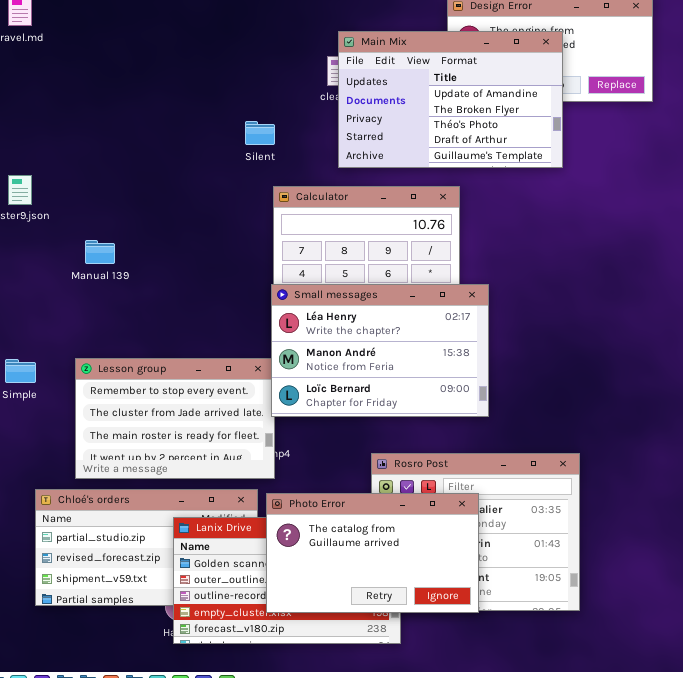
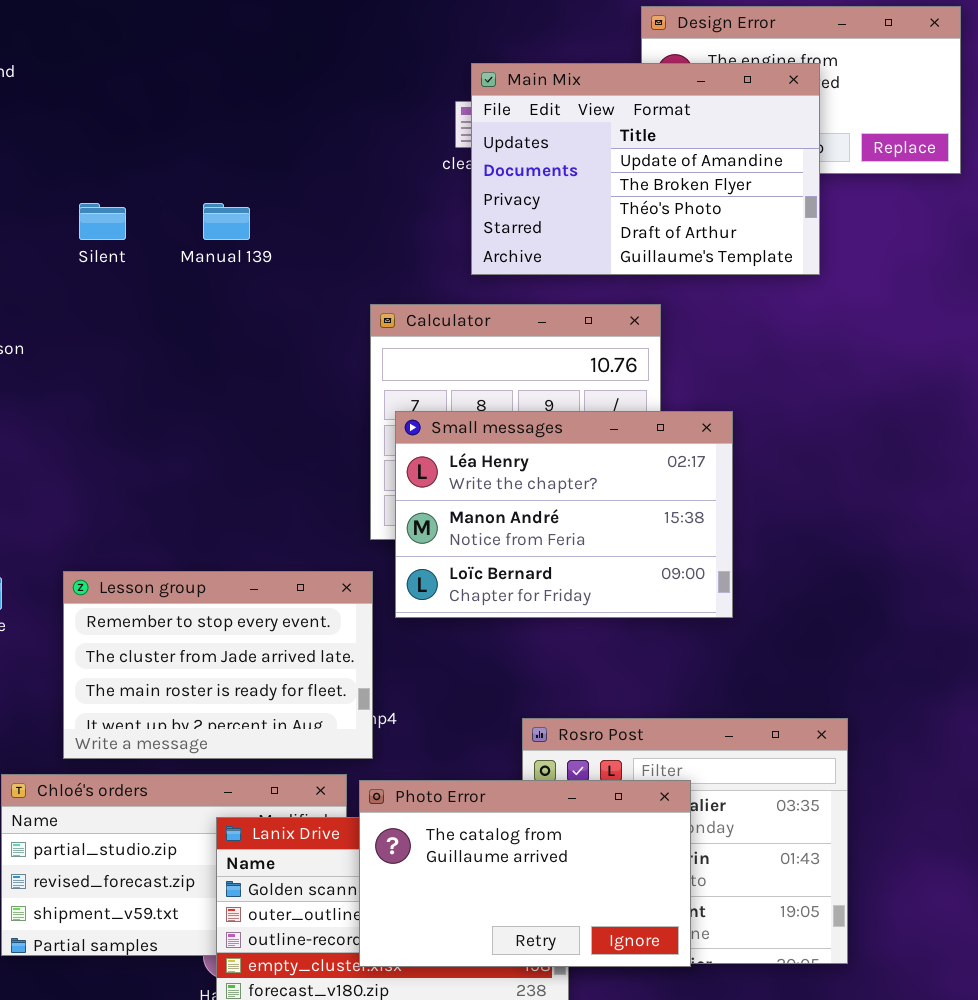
Silent: [245,121,275,145] -> [79,203,126,240], moved
Manual 139: [85,240,115,264] -> [203,203,250,240], moved
Small messages: [271,284,489,417] -> [395,411,733,618], moved

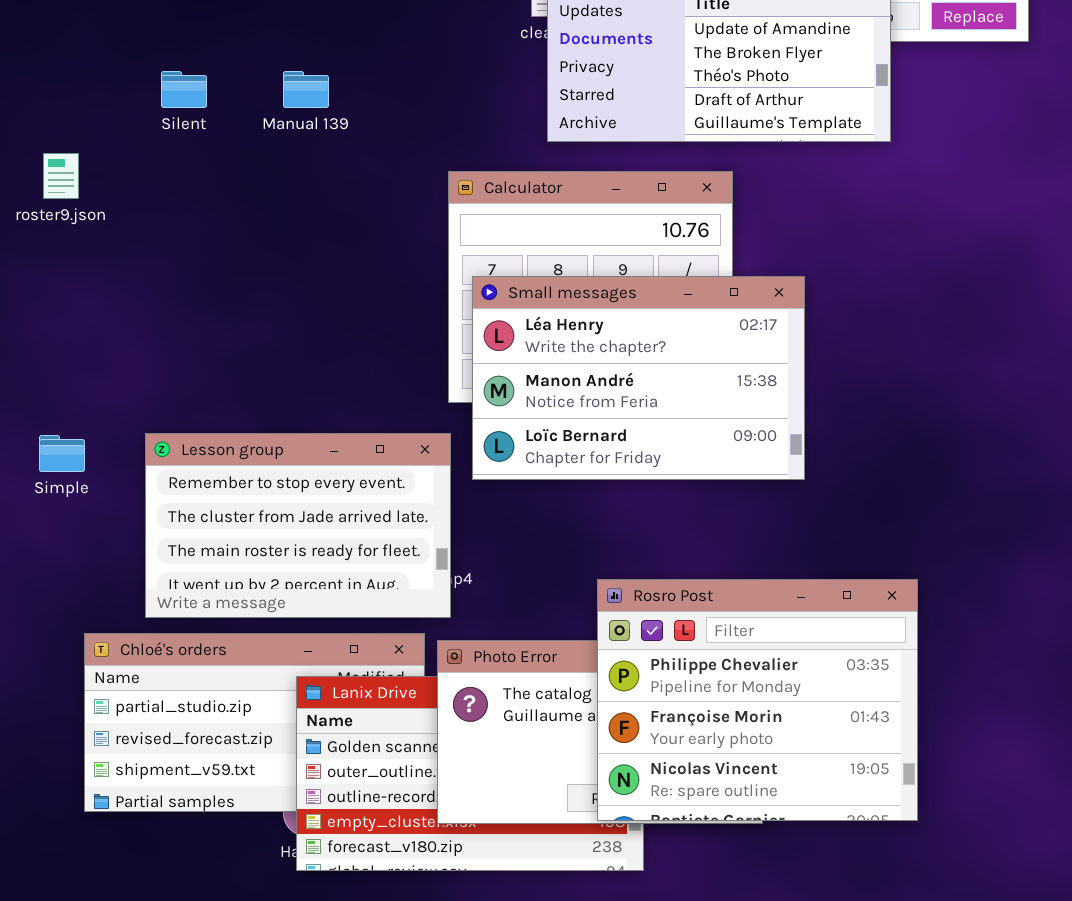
Rosro Post: [522,718,848,964] -> [597,579,918,821], raised

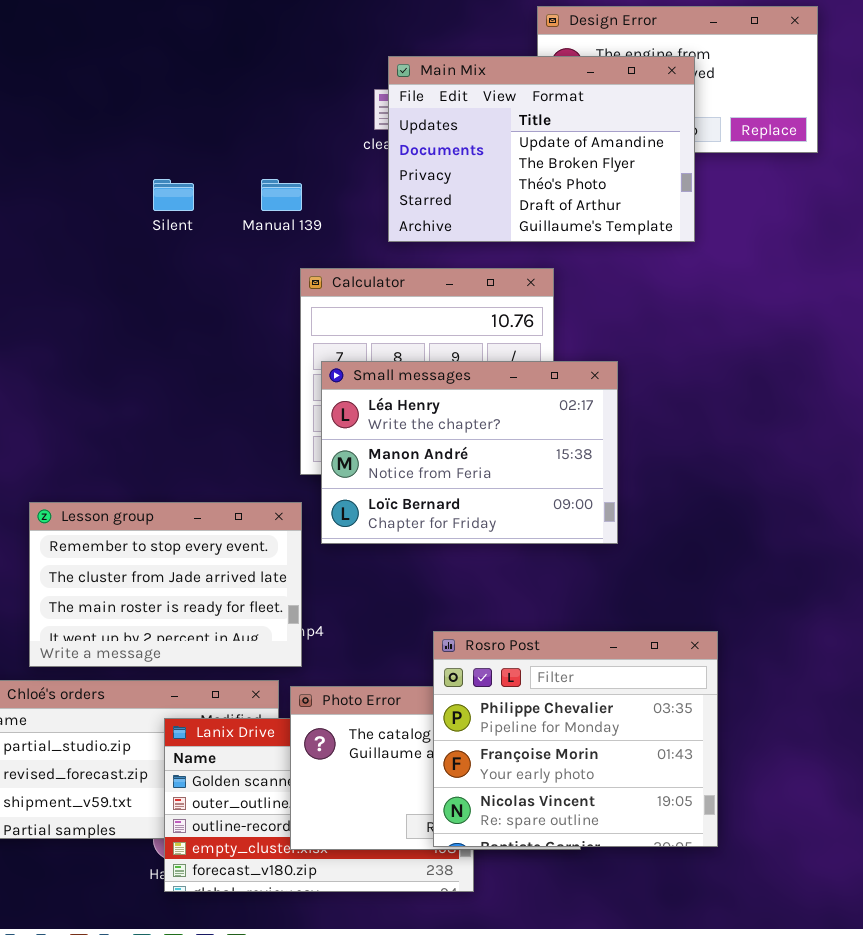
Silent: [161,71,207,108] -> [153,179,194,211], moved
Manual 139: [283,71,329,108] -> [261,179,302,211], moved

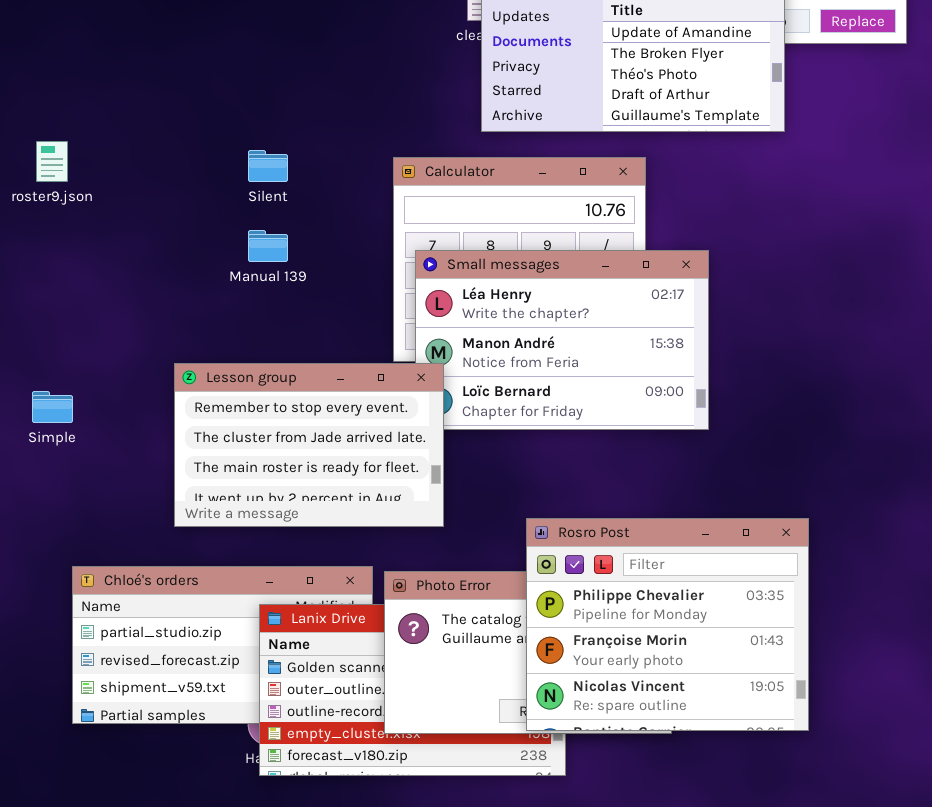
Silent: [153,179,194,211] -> [248,150,288,182], moved
Manual 139: [261,179,302,211] -> [248,230,288,262], moved
Lesson group: [29,502,302,667] -> [174,363,444,527], moved

